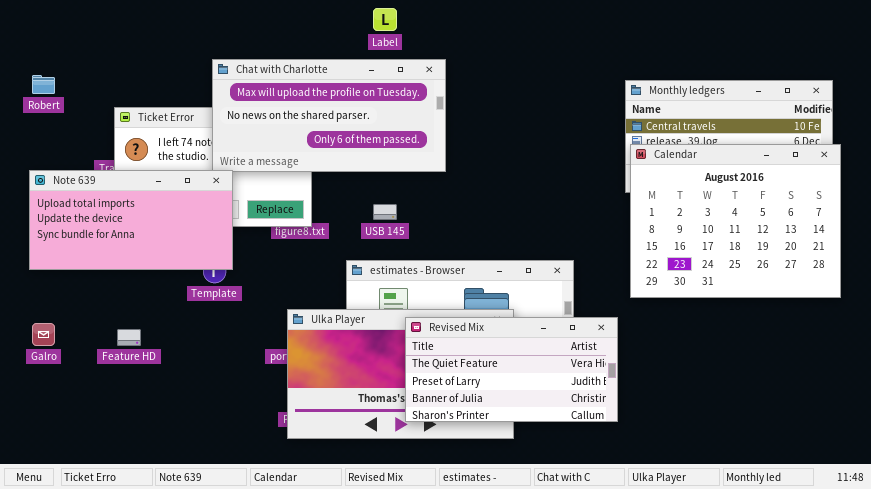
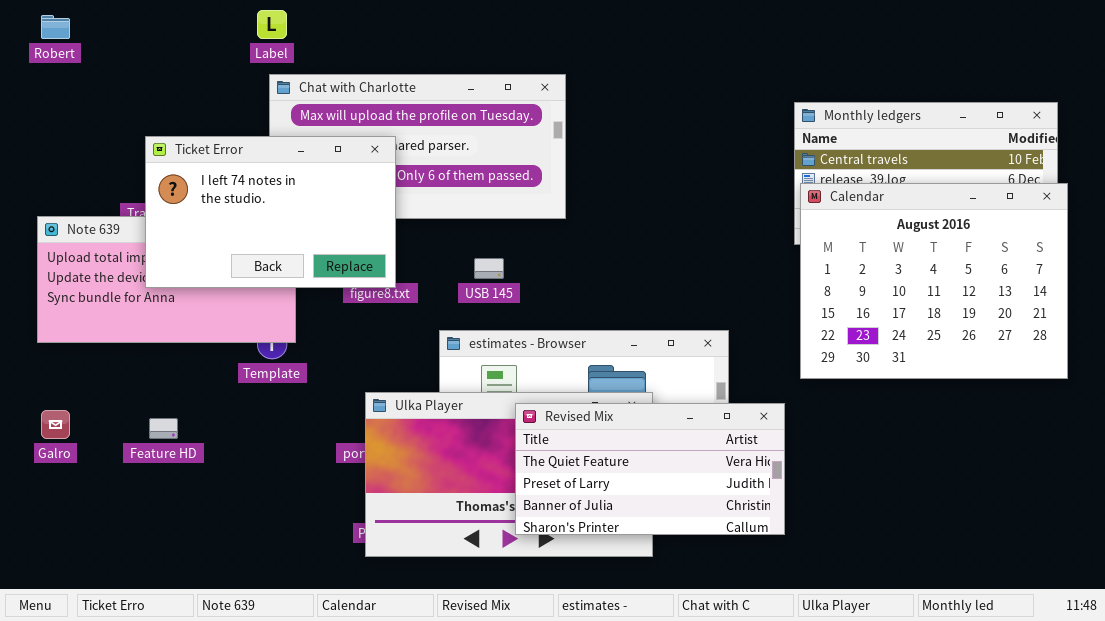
Label: [373,8,397,31] -> [257,10,287,39], moved
Robert: [32,75,55,94] -> [41,15,70,39], moved
Ticket Error: [114,107,312,227] -> [145,136,396,288], raised

